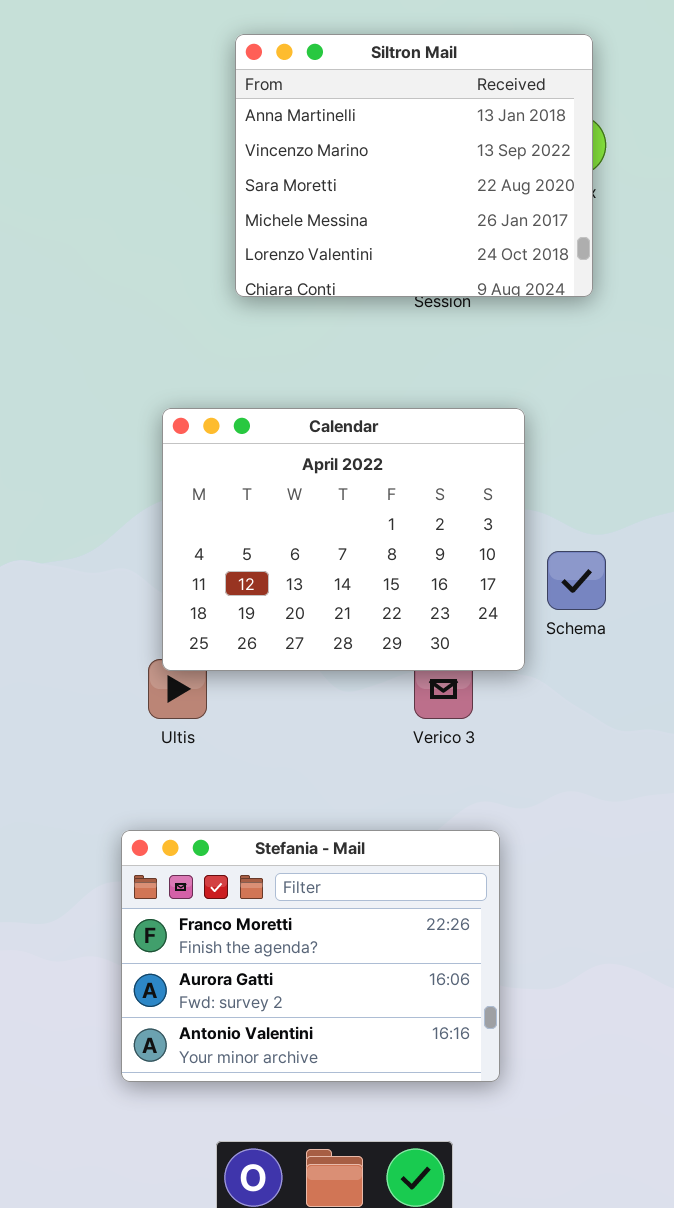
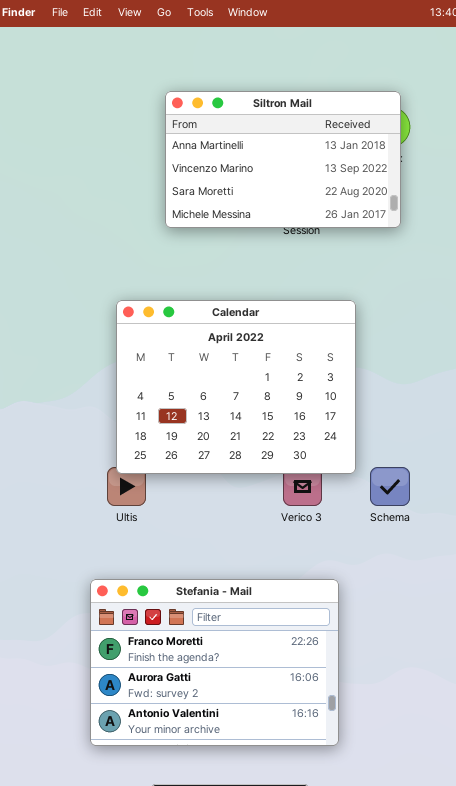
Siltron Mail: [235,34,593,297] -> [165,91,401,228], resized
Schema: [547,551,606,610] -> [370,467,410,506], moved

